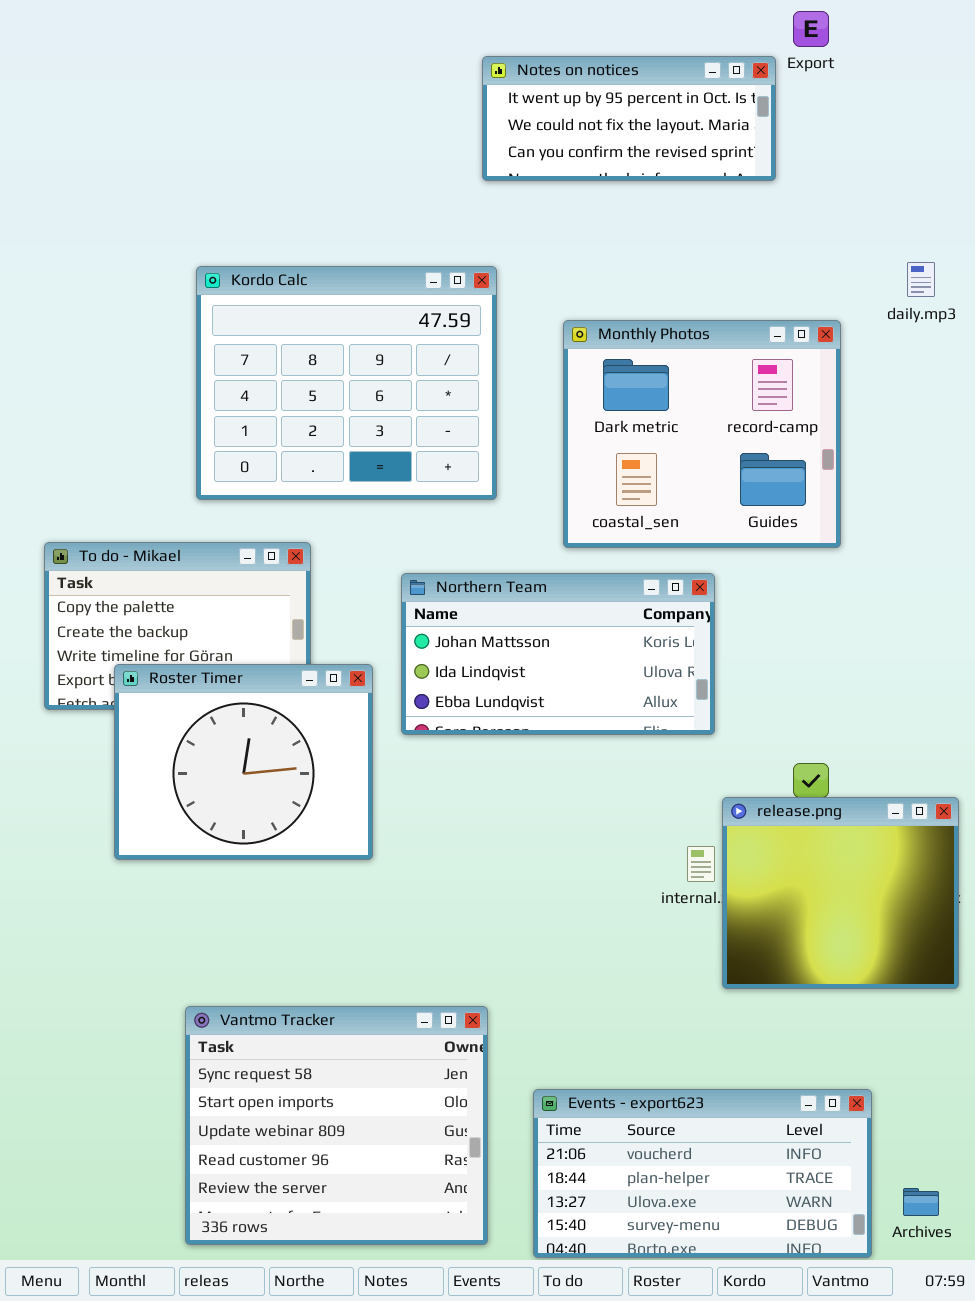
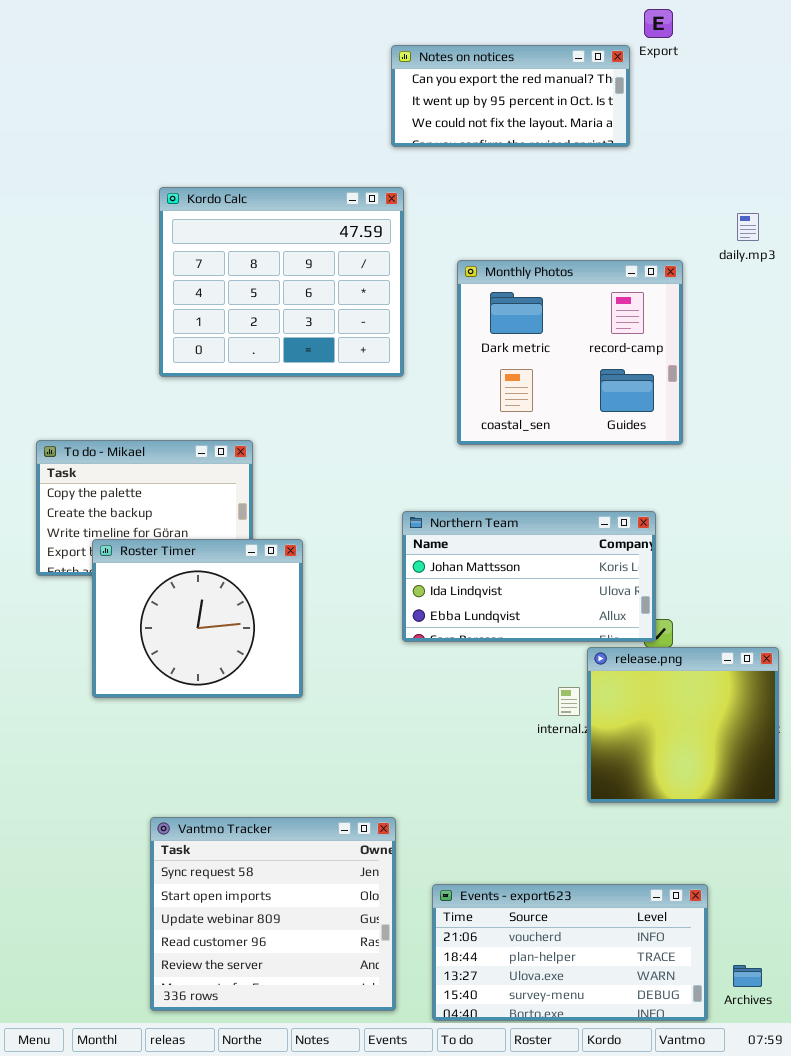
Notes on notices: [482,56,776,181] -> [391,45,630,147], scrolled up 1 row
Kordo Calc: [196,266,497,500] -> [159,187,404,377], moved
Northern Team: [401,573,715,735] -> [402,511,656,642], moved

